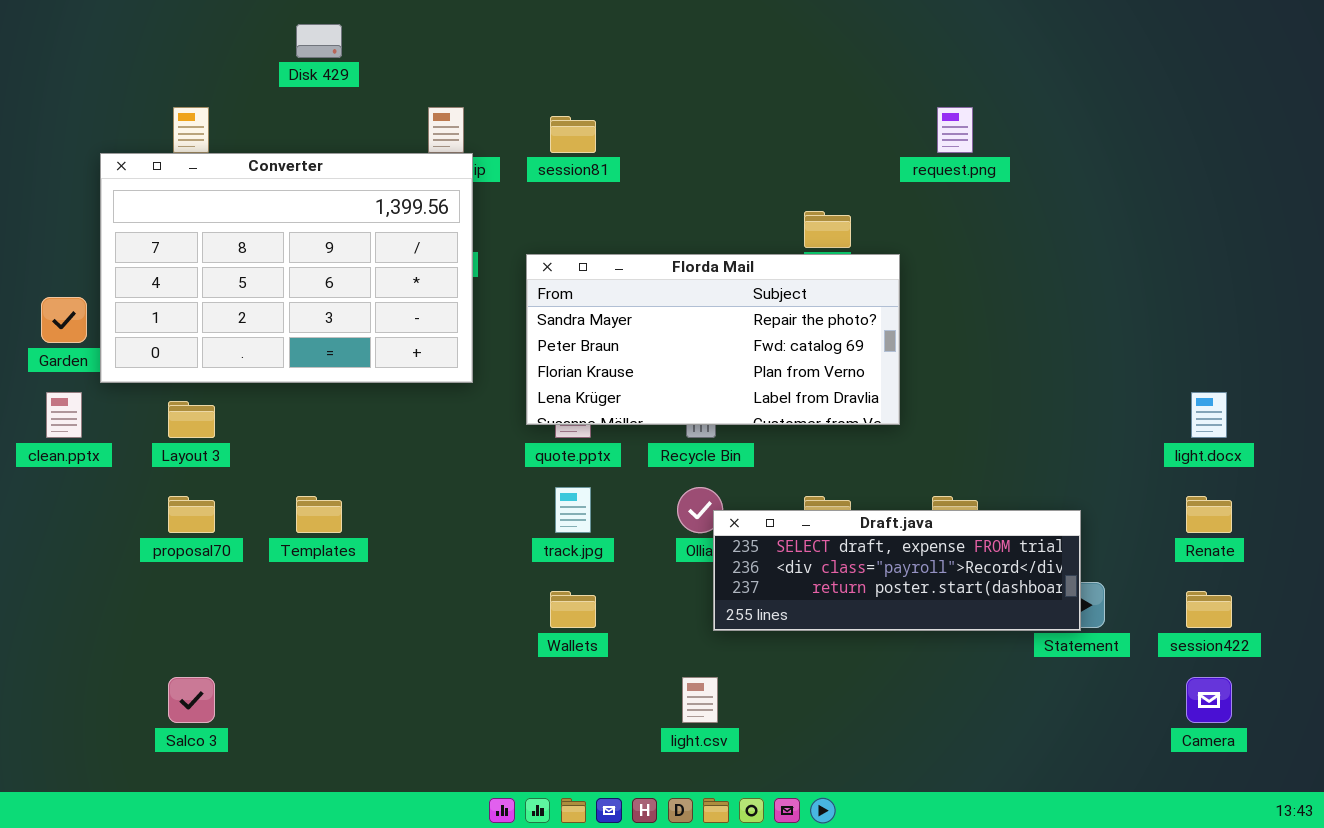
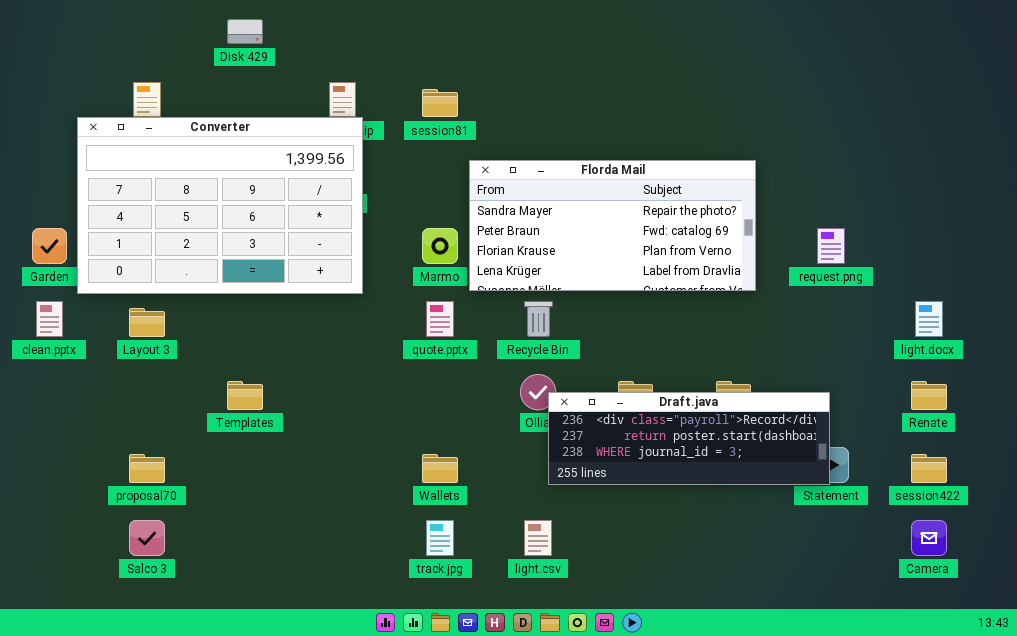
request.png: [937,107,973,153] -> [817,228,845,264], moved
Florda Mail: [526,254,900,425] -> [469,160,756,291], moved
track.jpg: [555,487,591,533] -> [426,520,454,556], moved
proposal70: [168,496,215,533] -> [129,454,165,483], moved
Draft.java: [713,510,1081,631] -> [548,392,830,485], scrolled down 1 row

